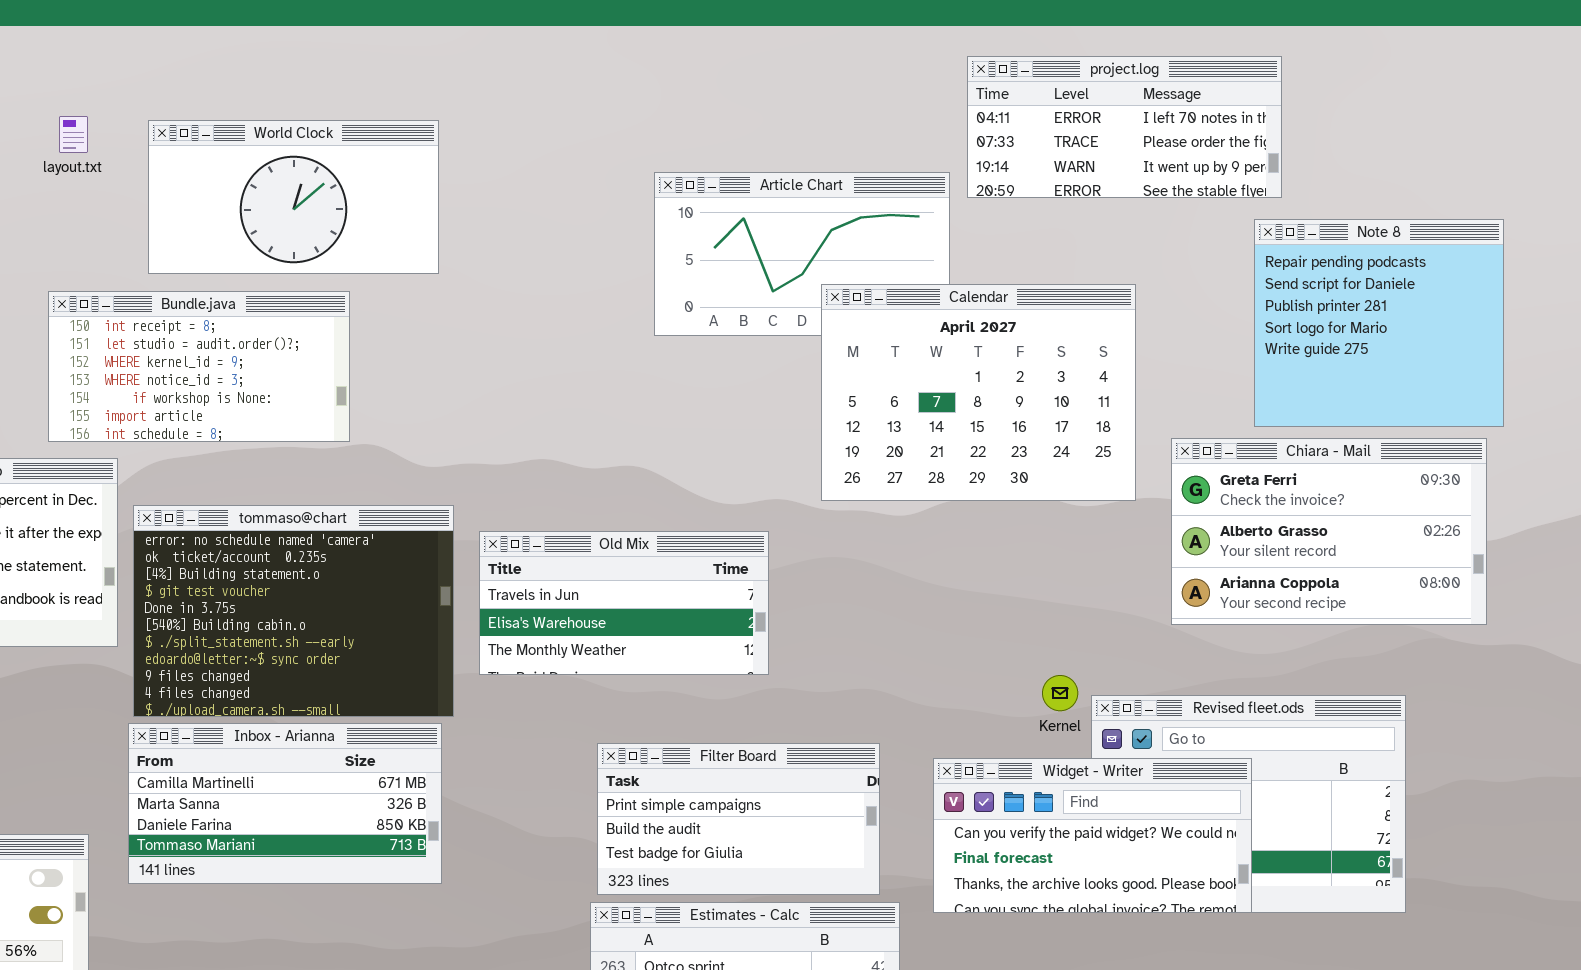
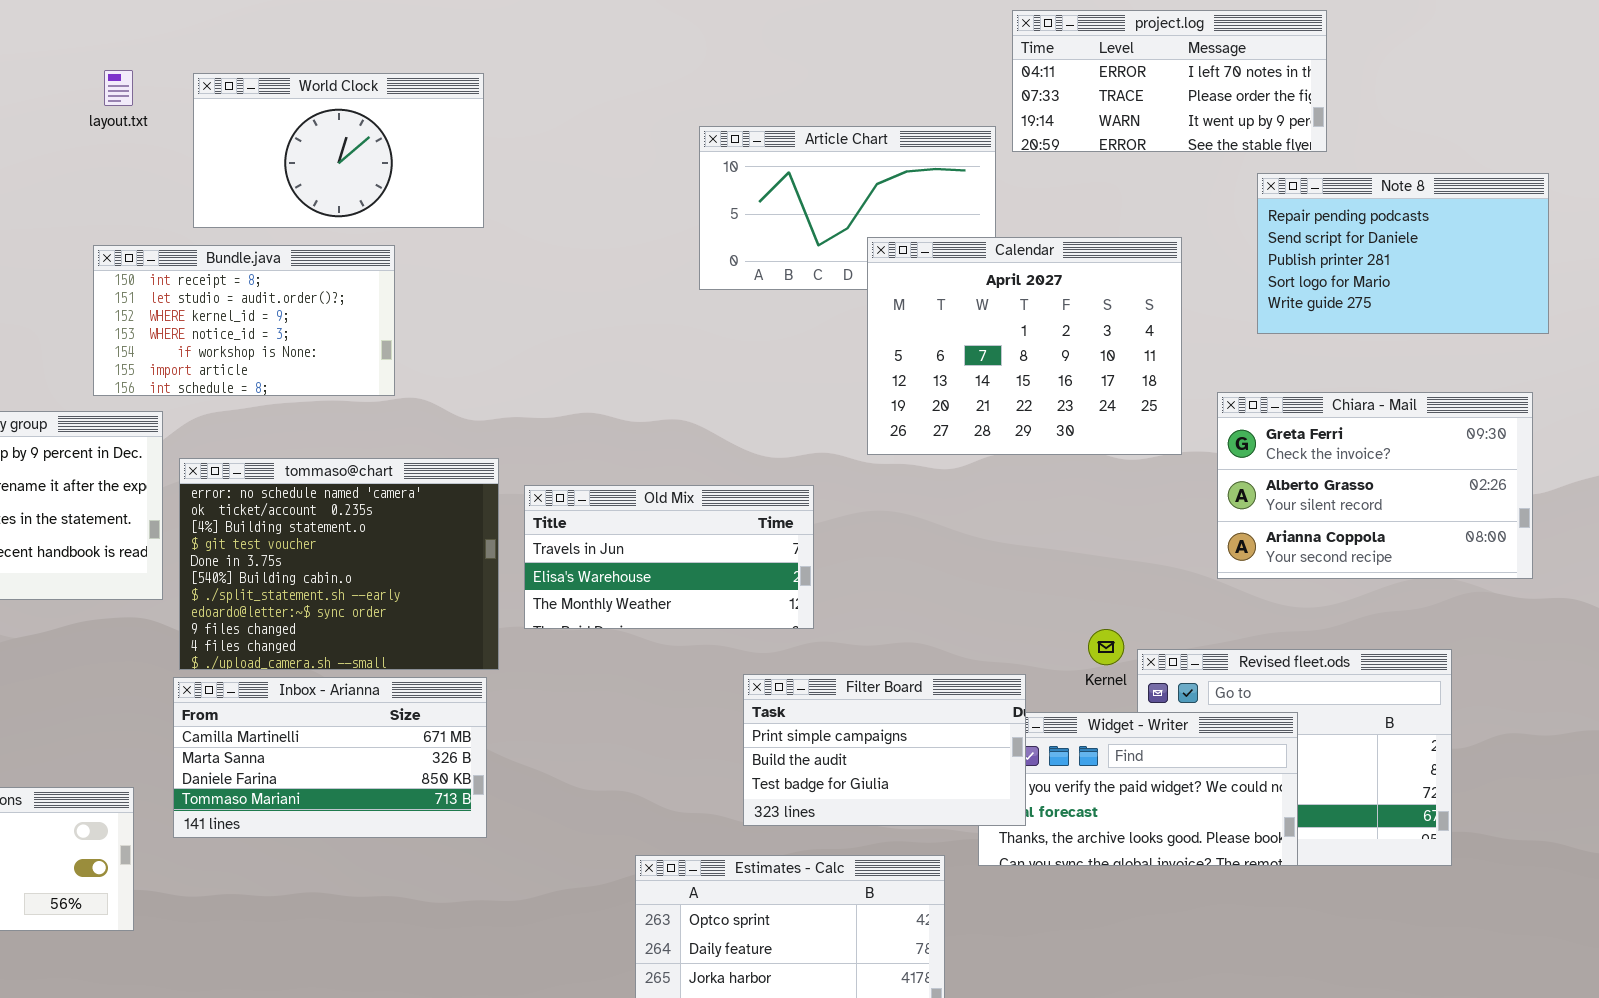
Note 8: [1254,219,1504,427] -> [1257,173,1549,334], resized
Filter Board: [597,743,880,895] -> [743,674,1026,826], moved

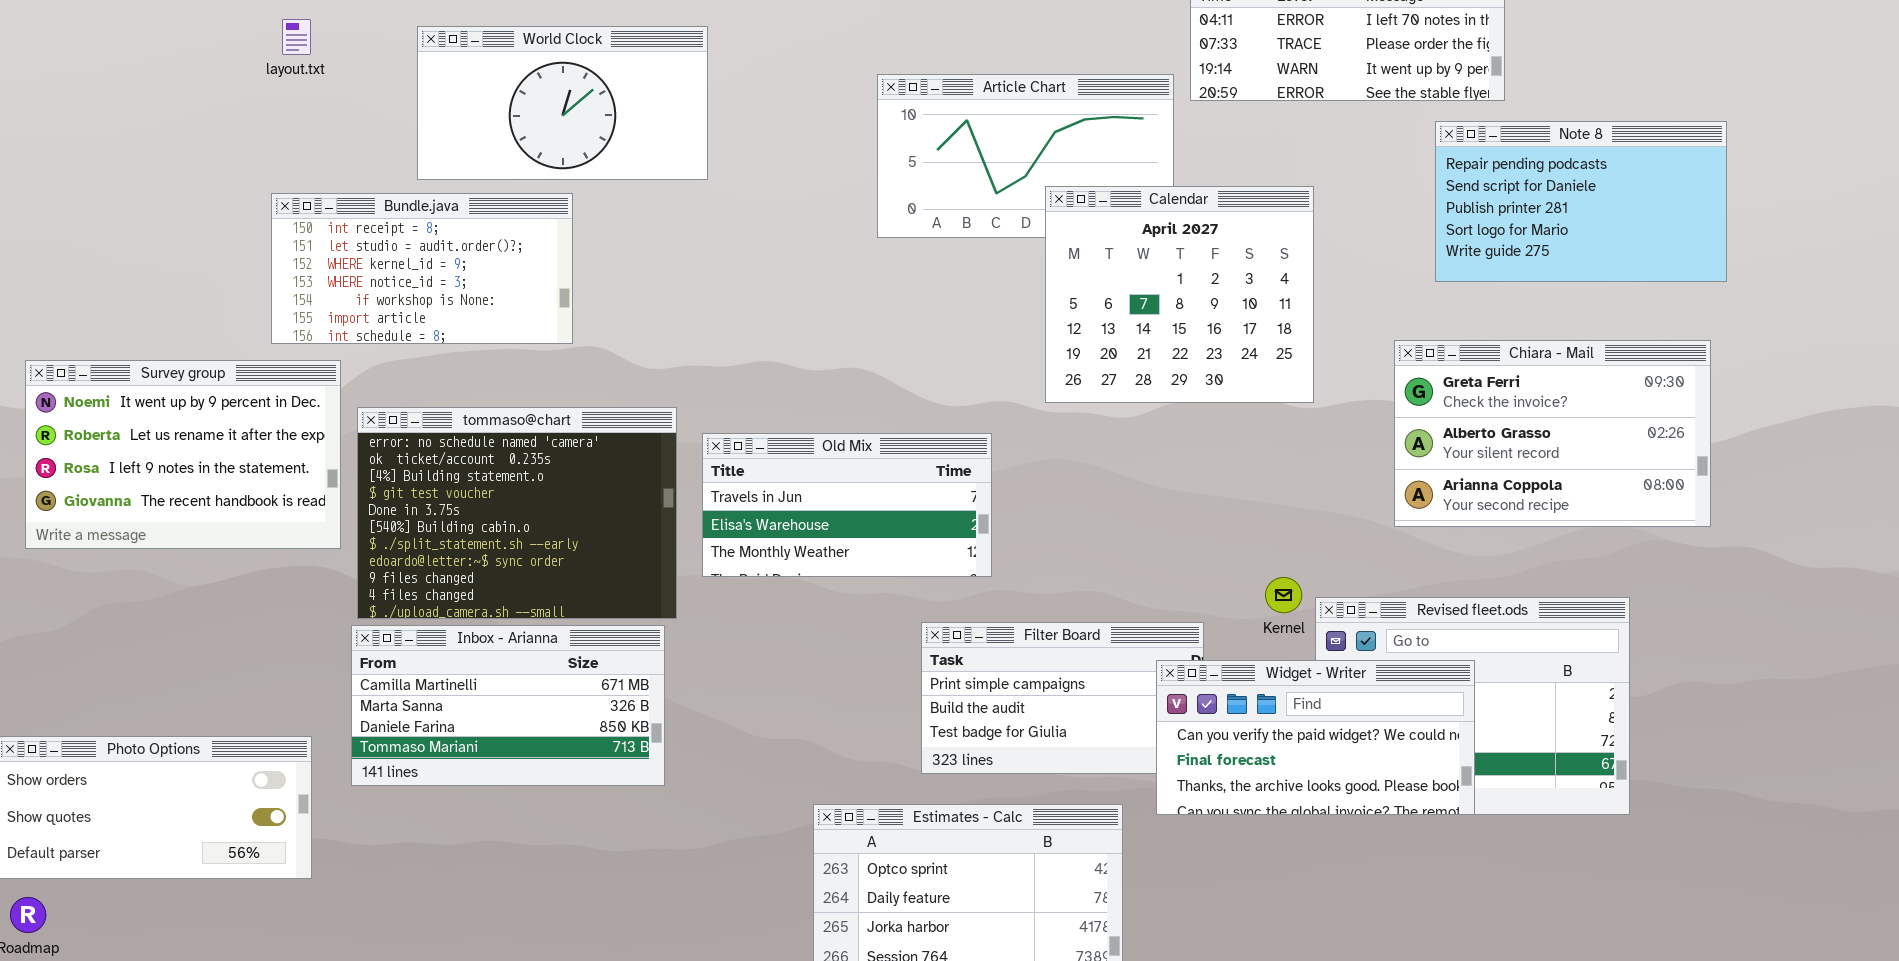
World Clock: [193,73,484,228] -> [417,26,708,180], moved
Calendar: [867,237,1182,455] -> [1045,186,1314,403], resized
Widget - Writer: [978,712,1298,866] -> [1156,660,1475,815], raised

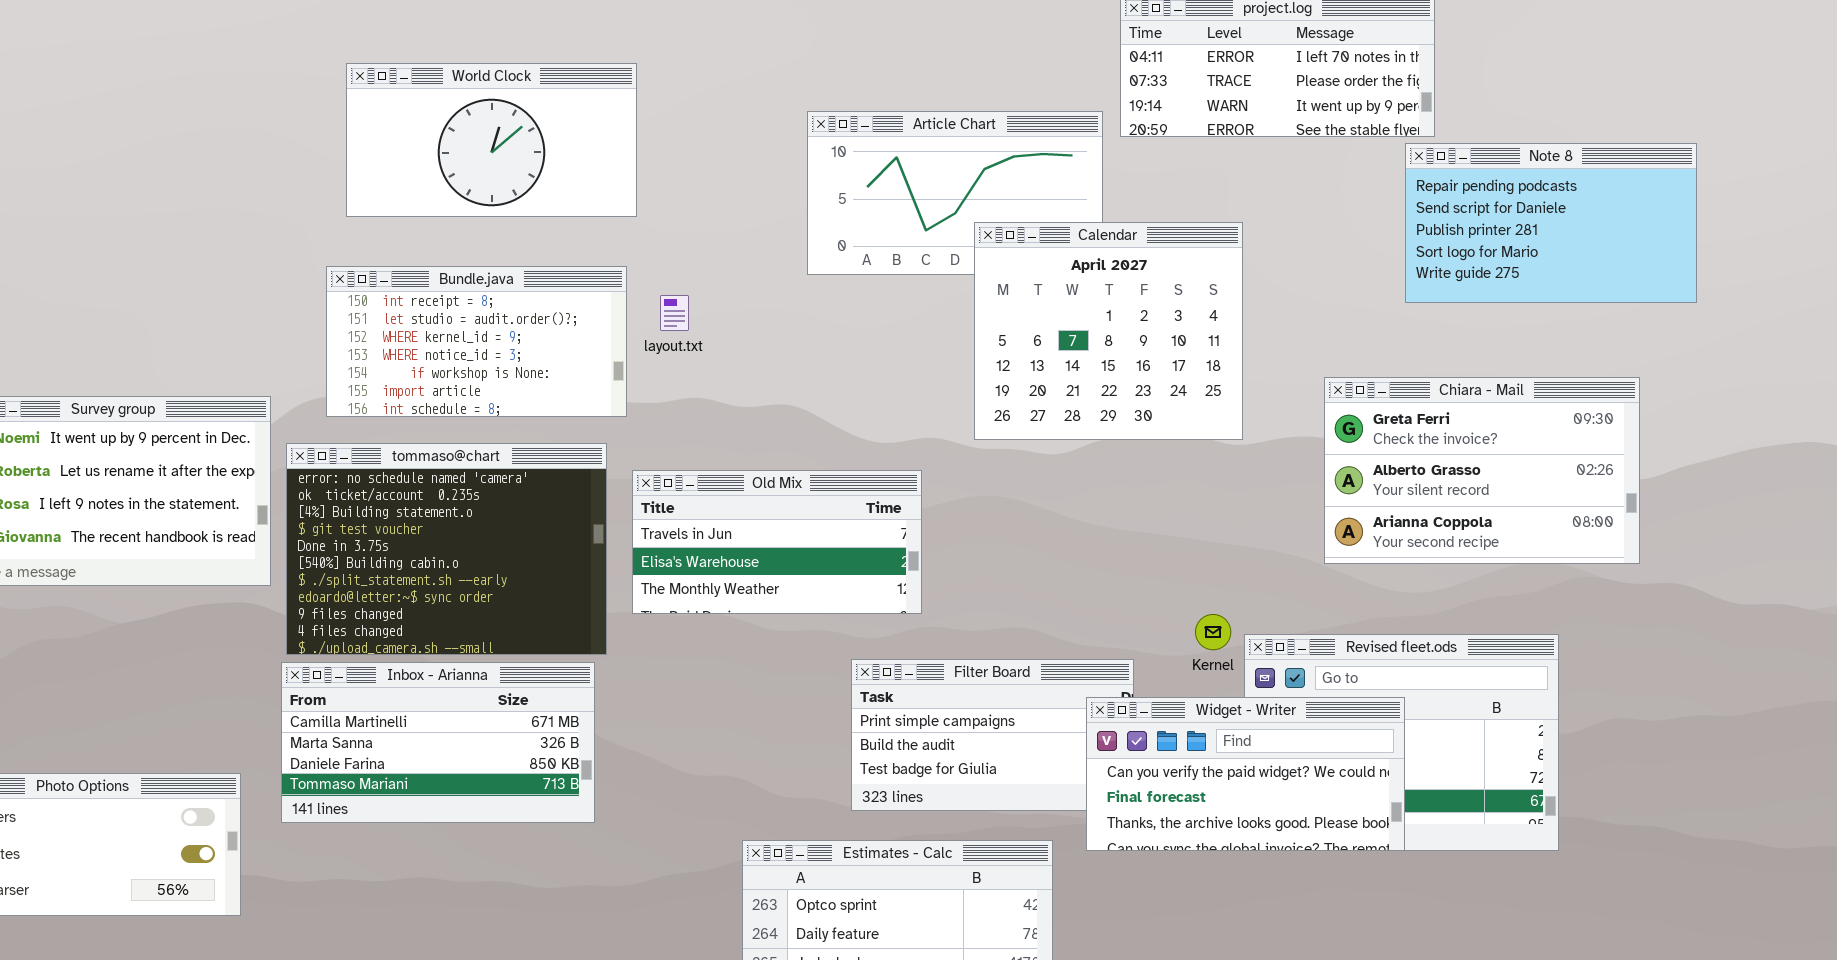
layout.txt: [282,19,311,55] -> [660,295,689,331], moved
Note 8: [1435,121,1727,282] -> [1405,143,1697,303], moved
Bundle.java: [271,193,573,344] -> [326,266,627,417], moved

